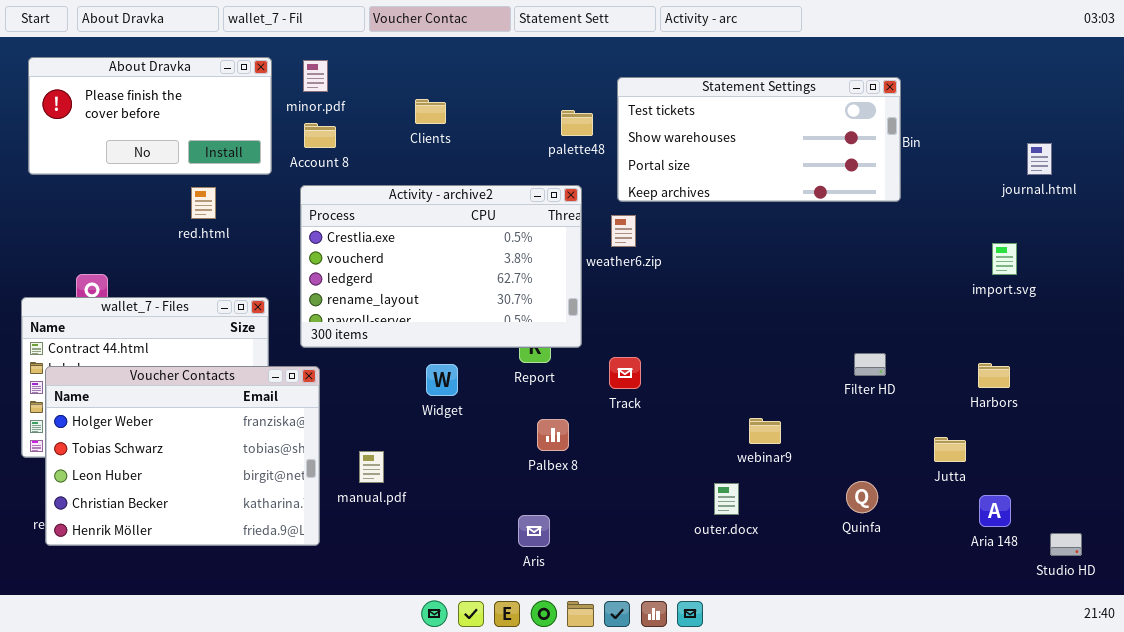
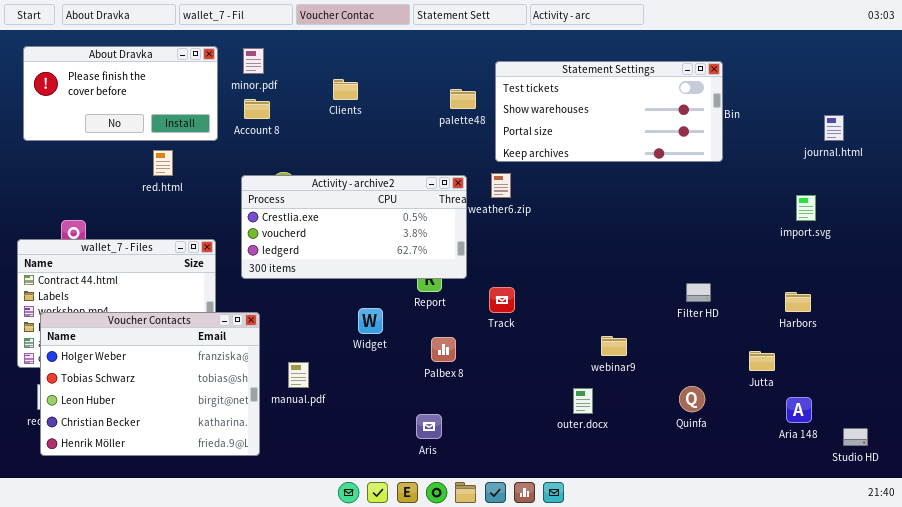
Activity - archive2: [300,185,582,348] -> [241,175,467,279], resized
Widget: [426,364,458,396] -> [358,308,383,334], moved
Voucher Contacts: [45,366,320,546] -> [40,312,260,456], moved

